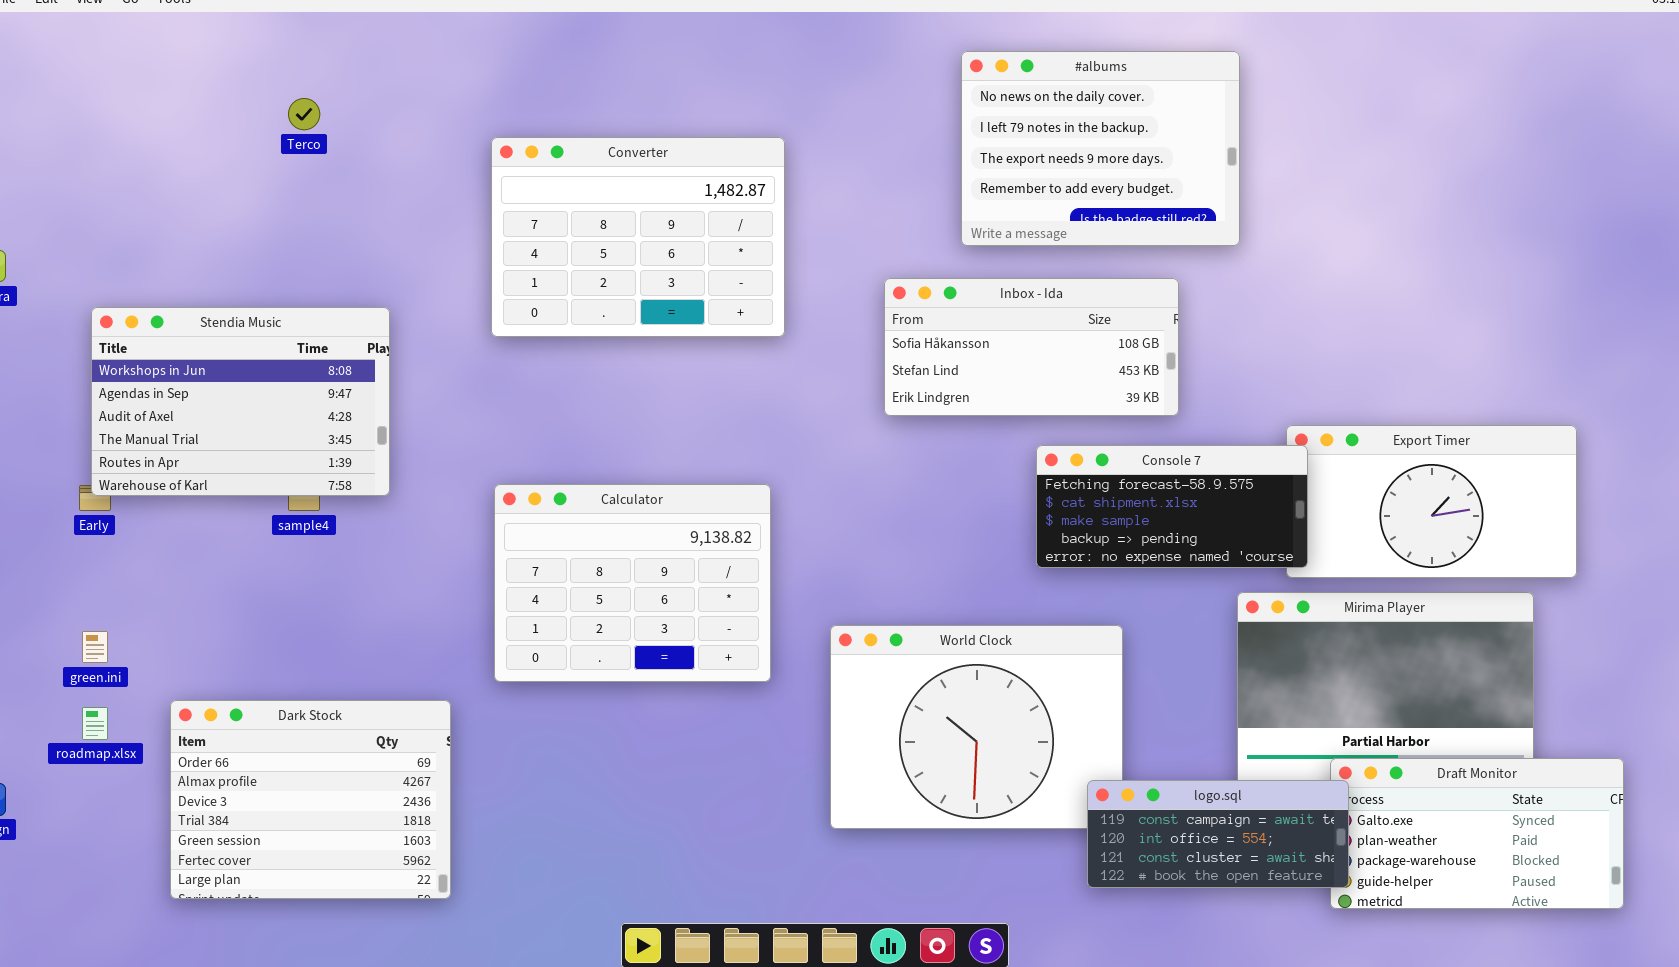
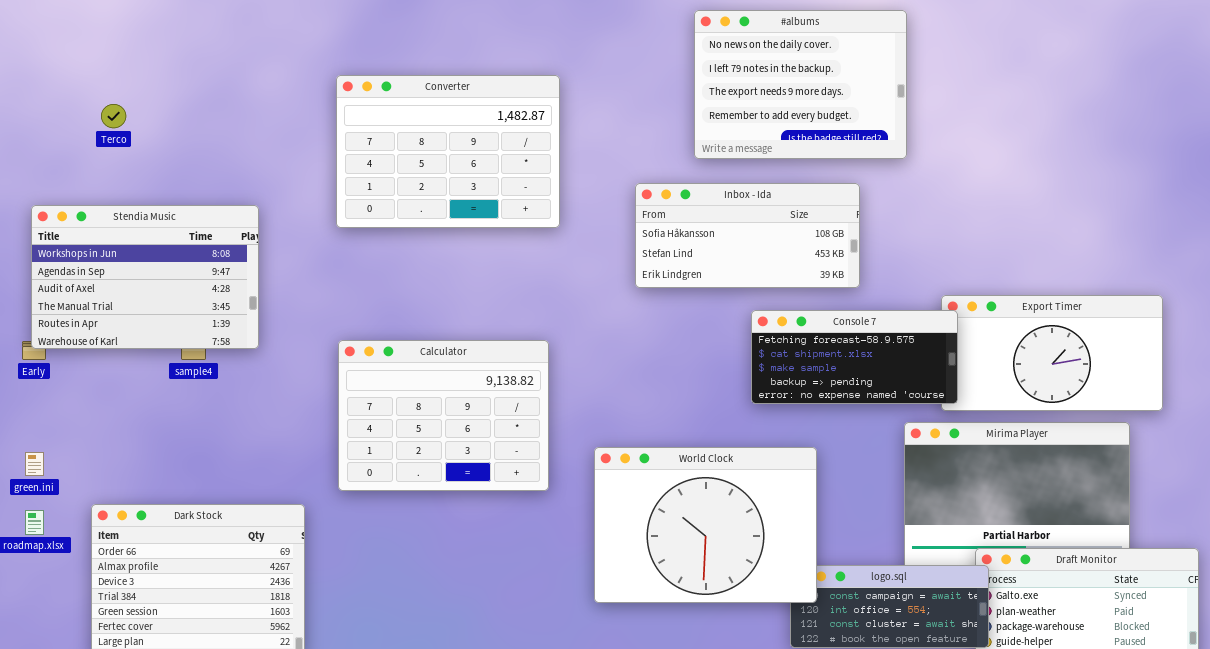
Terco: [288,98,320,130] -> [101,104,126,128], moved
World Clock: [830,625,1123,829] -> [594,447,817,603], raised

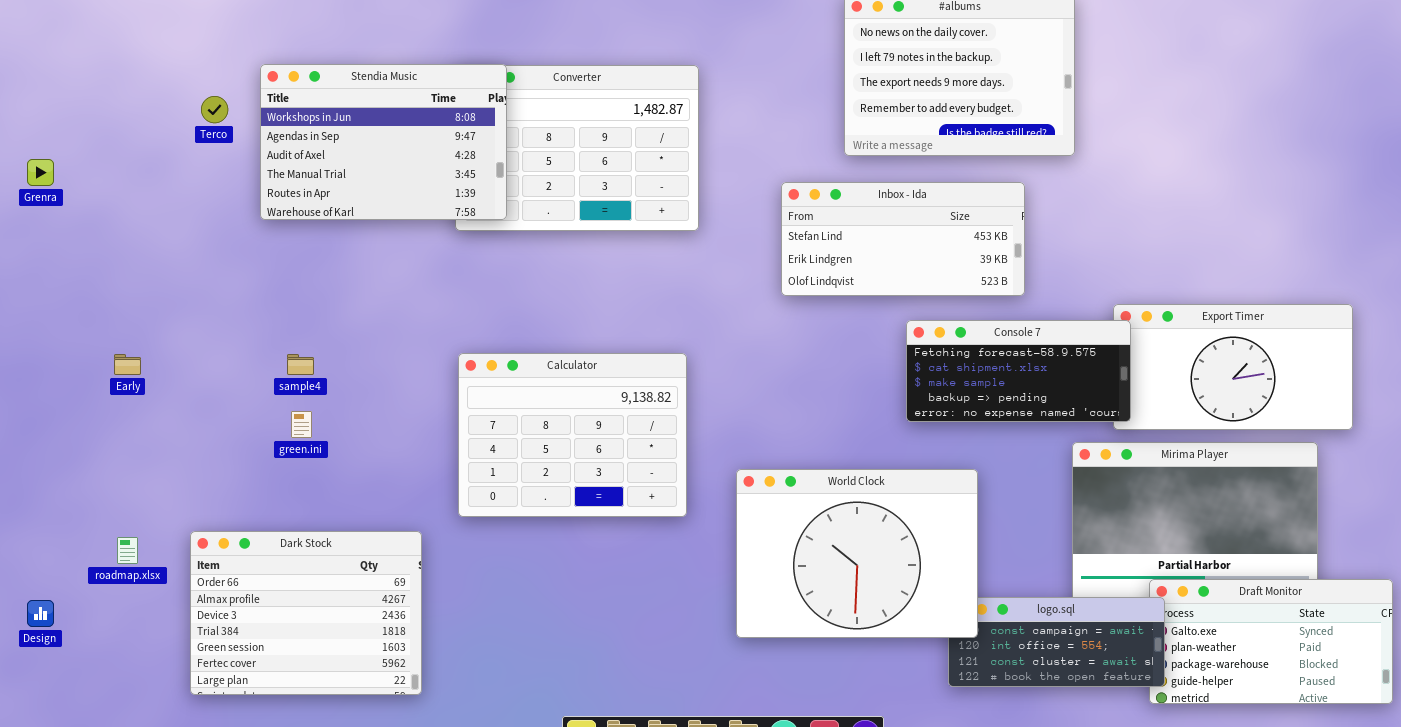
Inbox - Ida: [635,183,860,288] -> [781,182,1025,296], scrolled down 1 row
Stendia Music: [31,205,259,349] -> [260,64,507,220], moved
green.ini: [25,452,44,476] -> [291,411,312,438], moved

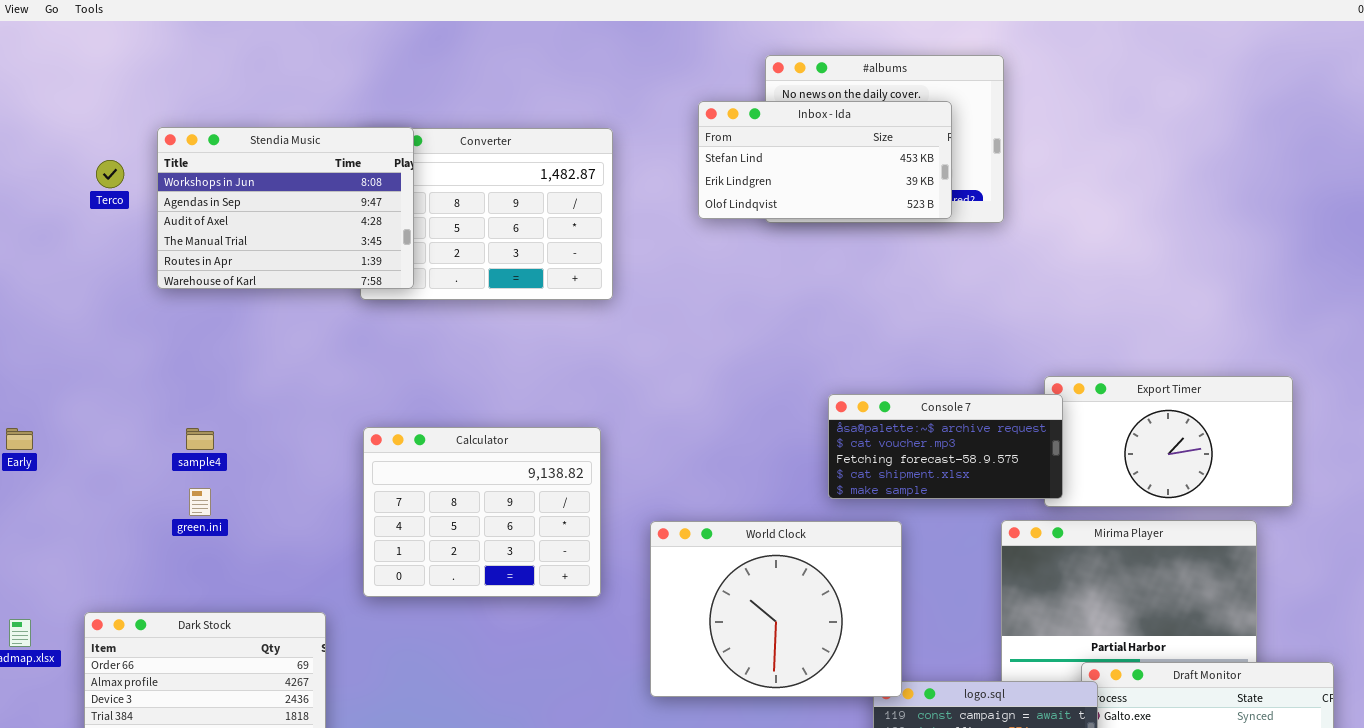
Inbox - Ida: [781,182,1025,296] -> [698,101,952,219], moved
Console 7: [906,320,1131,422] -> [828,394,1063,499], scrolled up 2 rows
World Clock: [736,469,978,638] -> [650,521,902,697], moved

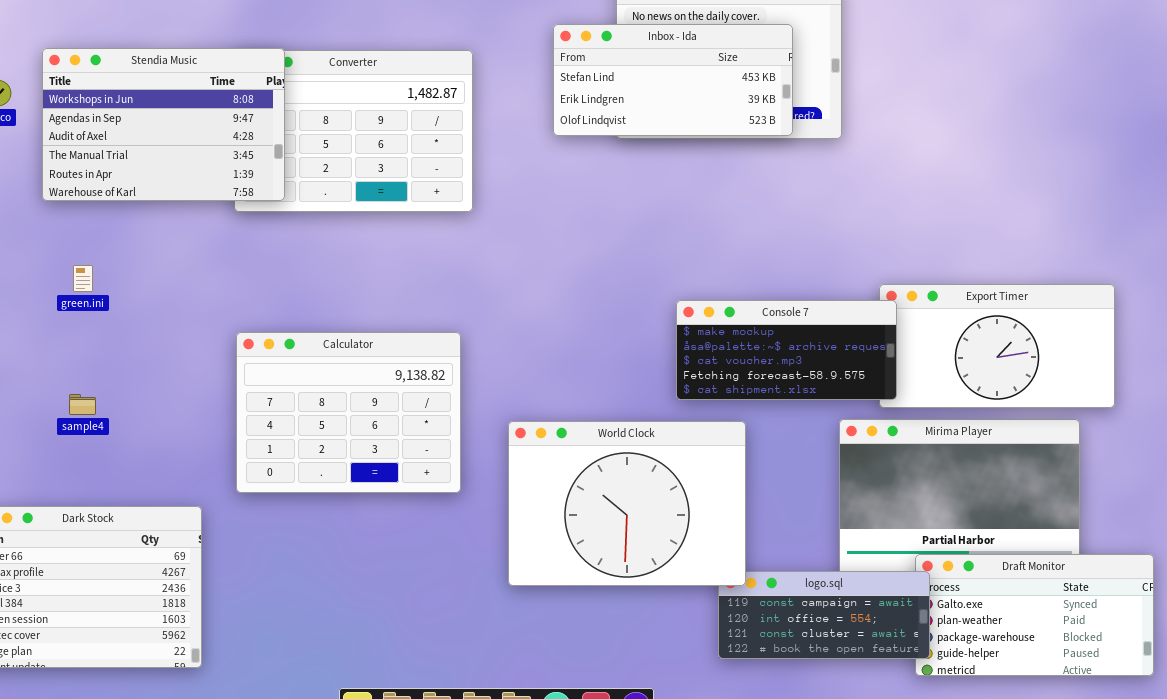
Console 7: [828,394,1063,499] -> [676,300,897,400], scrolled up 1 row
sample4: [186,428,214,450] -> [69,394,96,415], moved
green.ini: [189,488,211,516] -> [73,265,93,292], moved

